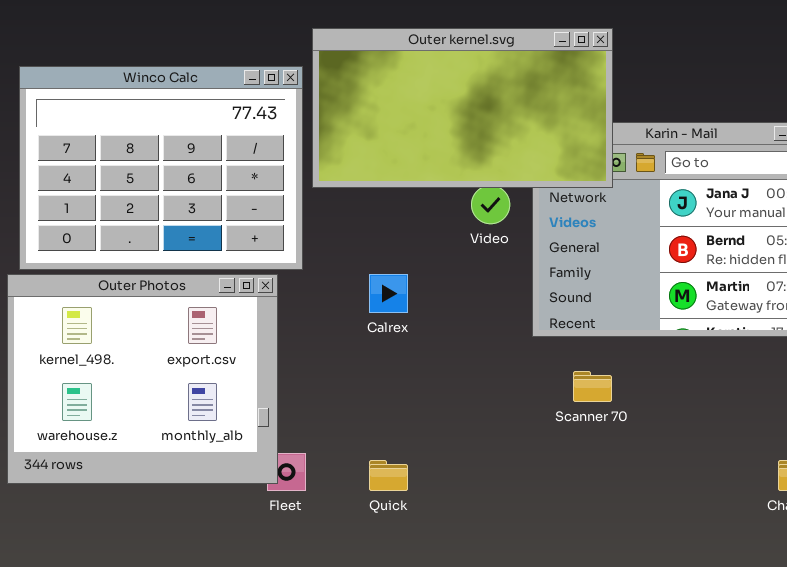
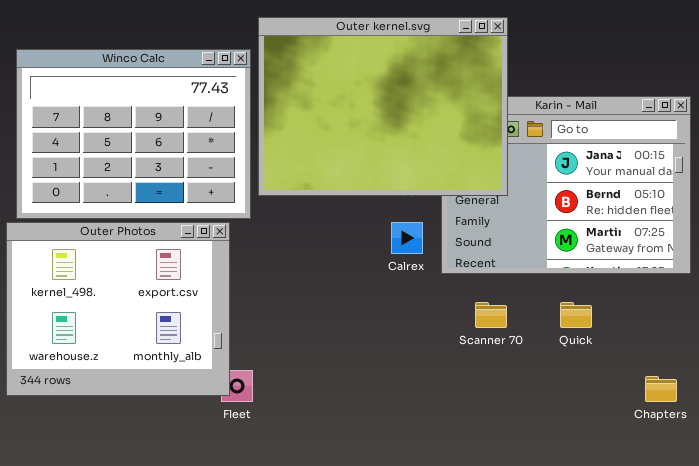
Outer kernel.svg: [312,28,613,188] -> [258,17,508,196], resized
Calrex: [369,274,408,313] -> [391,222,423,254], moved
Quick: [369,460,408,491] -> [560,302,592,328], moved

